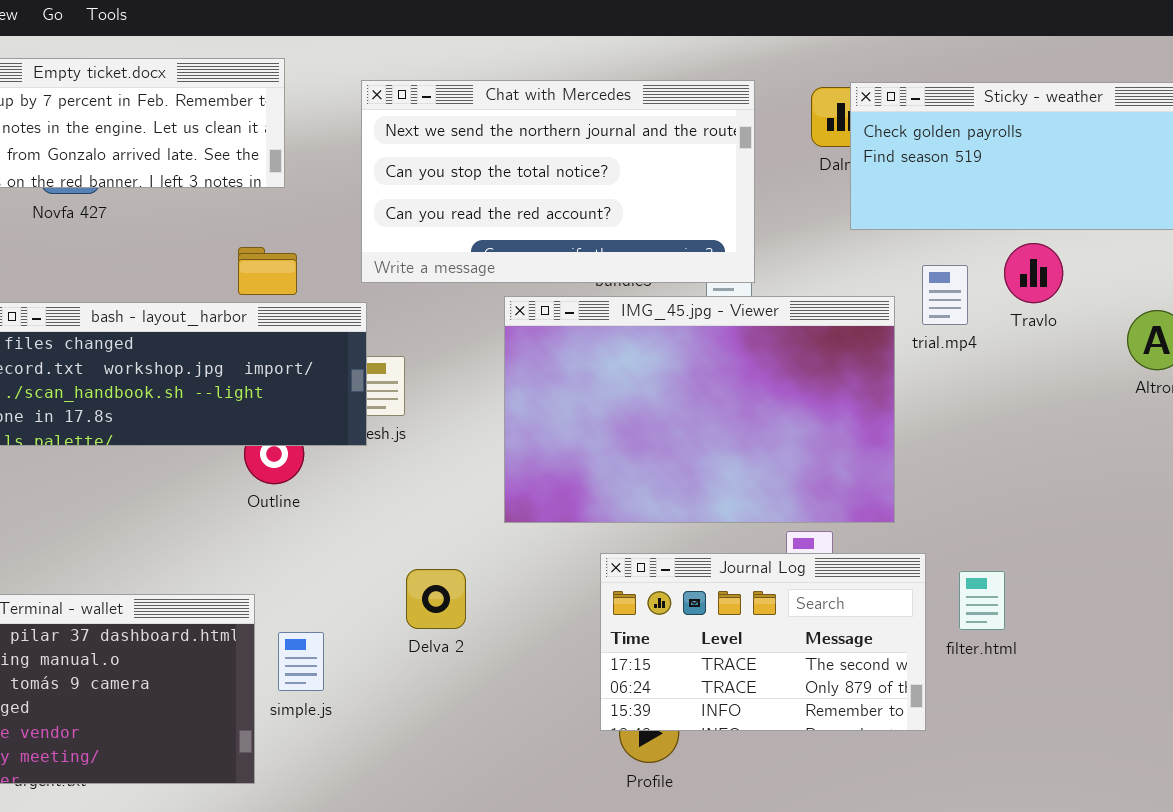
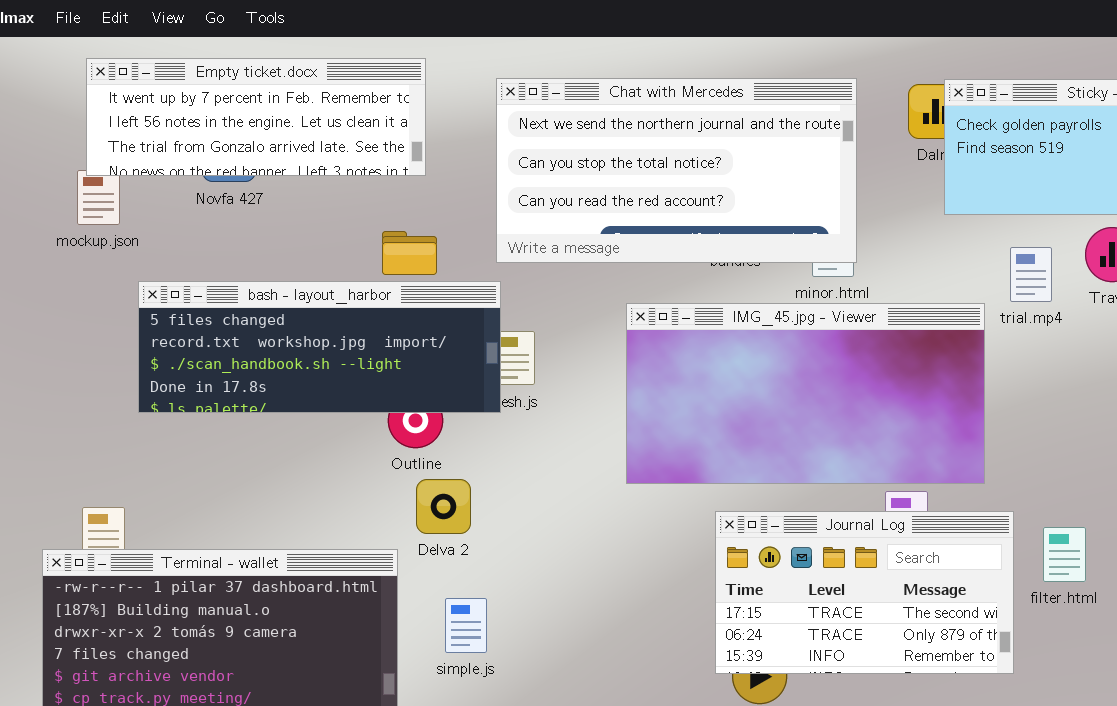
IMG_45.jpg - Viewer: [504,296,895,523] -> [626,303,985,484], resized
Delva 2: [406,569,466,629] -> [416,479,471,534], moved
simple.js: [278,632,324,691] -> [445,598,487,653], moved

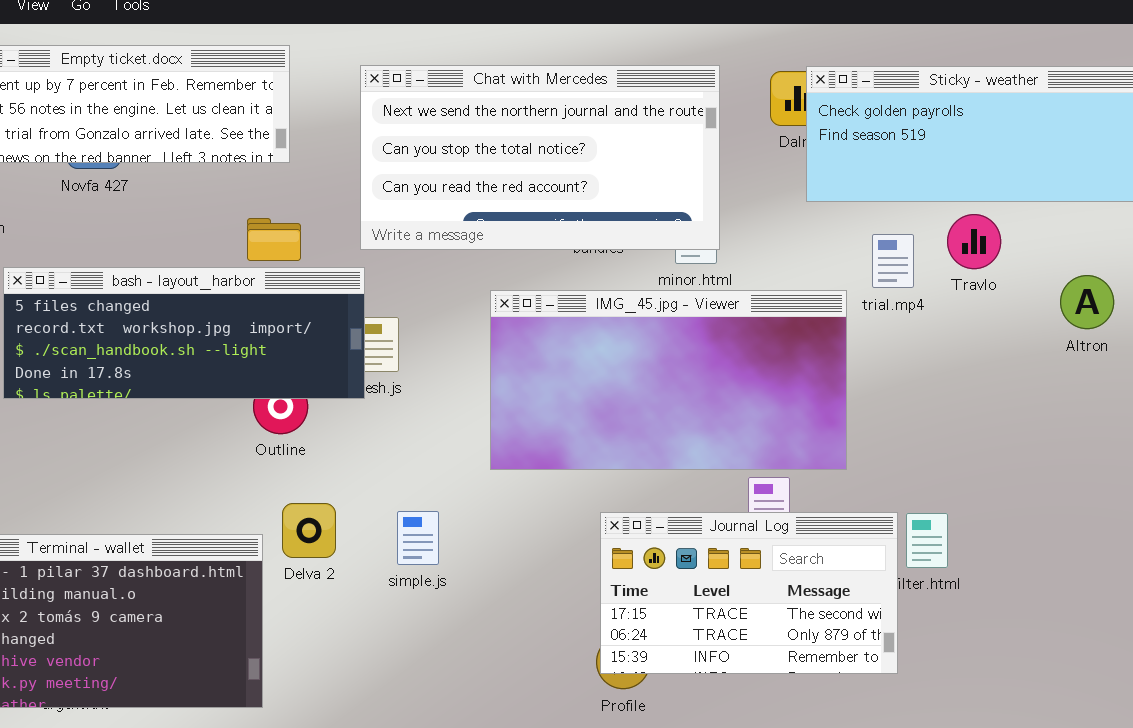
Delva 2: [416,479,471,534] -> [282,503,336,558], moved
Journal Log: [715,511,1014,674] -> [600,512,898,674], moved
simple.js: [445,598,487,653] -> [397,511,439,565], moved

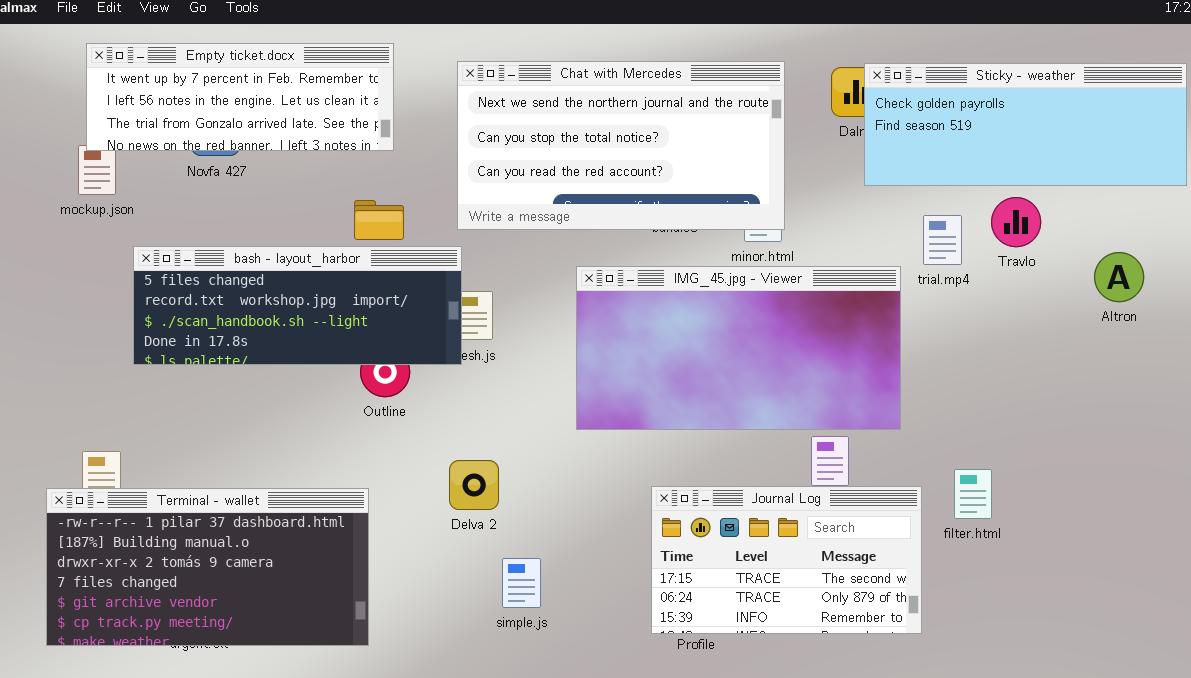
Delva 2: [282,503,336,558] -> [449,460,499,510], moved
simple.js: [397,511,439,565] -> [502,558,541,608], moved
Journal Log: [600,512,898,674] -> [651,486,922,634], moved

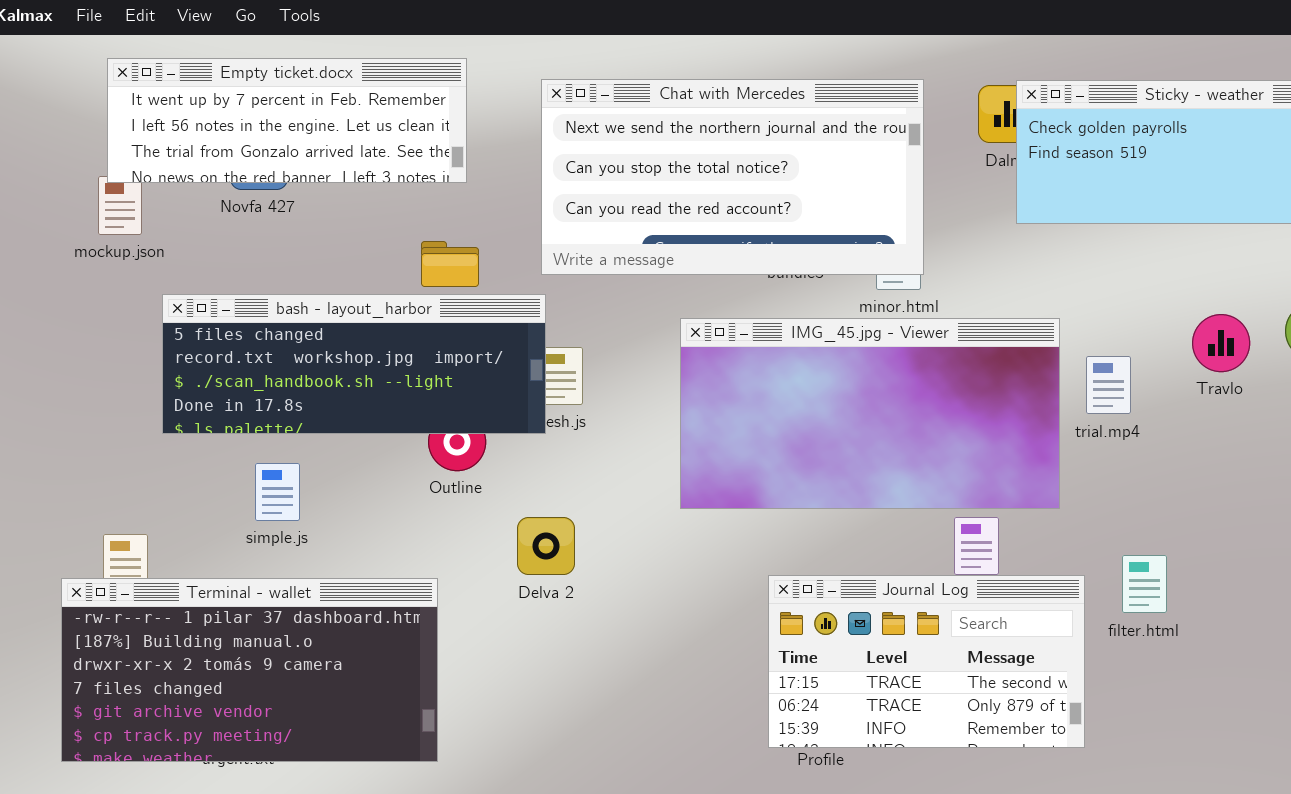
Travlo: [991,197,1041,247] -> [1192,314,1250,372], moved
trial.mp4: [923,215,962,265] -> [1086,356,1131,414], moved
Delva 2: [449,460,499,510] -> [517,517,575,575], moved
simple.js: [502,558,541,608] -> [255,463,300,521], moved

